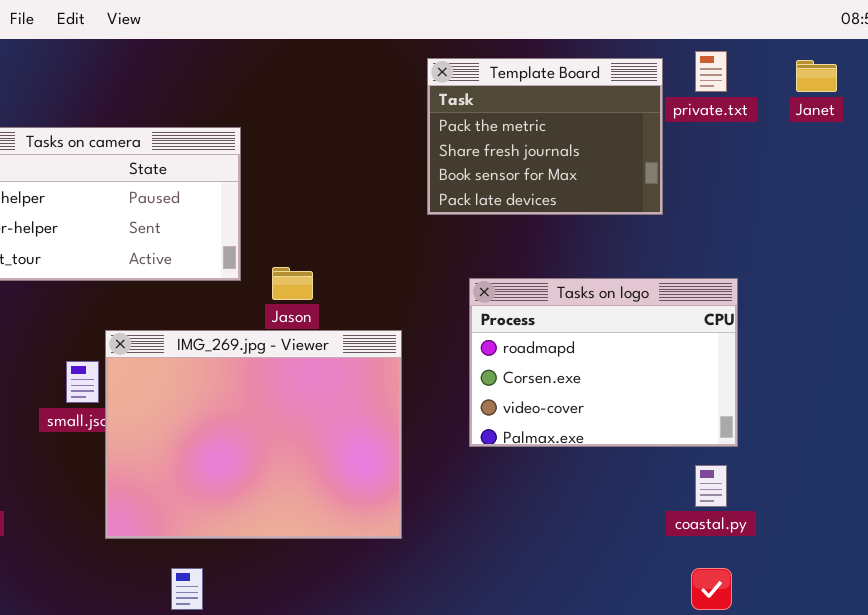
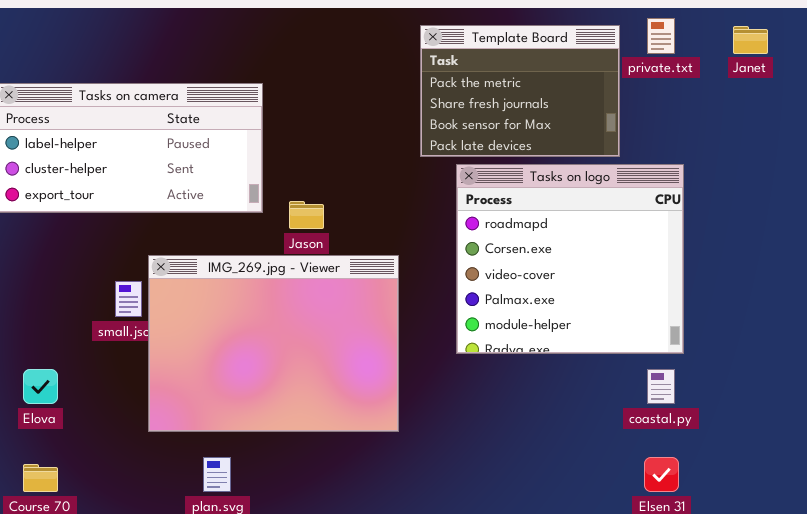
Tasks on logo: [469,278,738,447] -> [456,164,684,354], resized

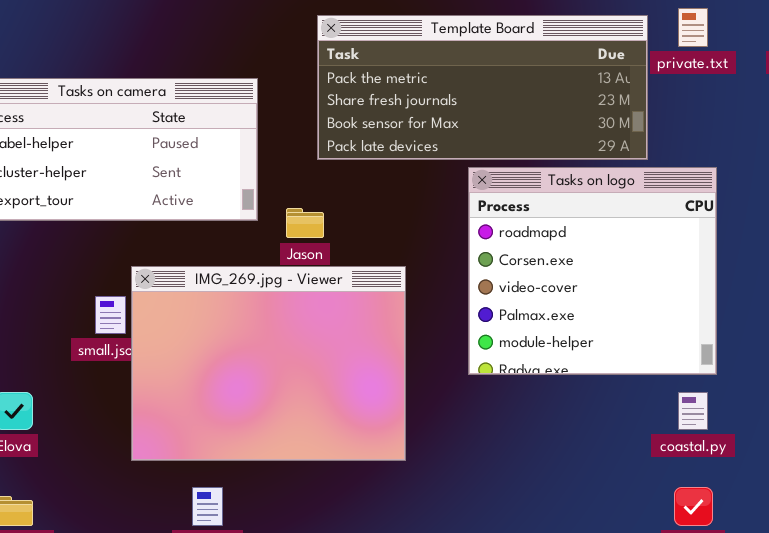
Template Board: [420,25,620,157] -> [317,15,648,160], resized

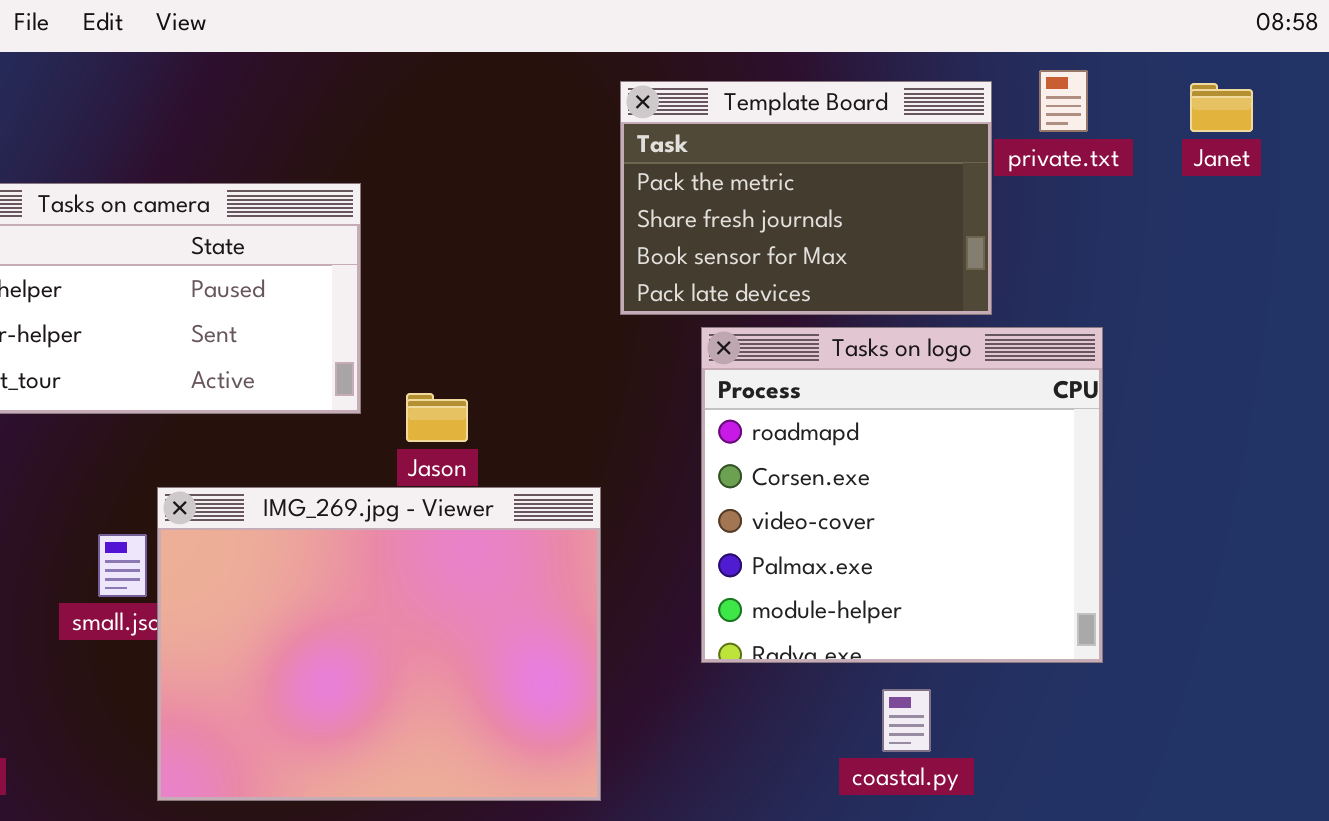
Template Board: [317,15,648,160] -> [620,81,992,315], resized
coastal.py: [678,392,708,430] -> [882,689,931,752], moved

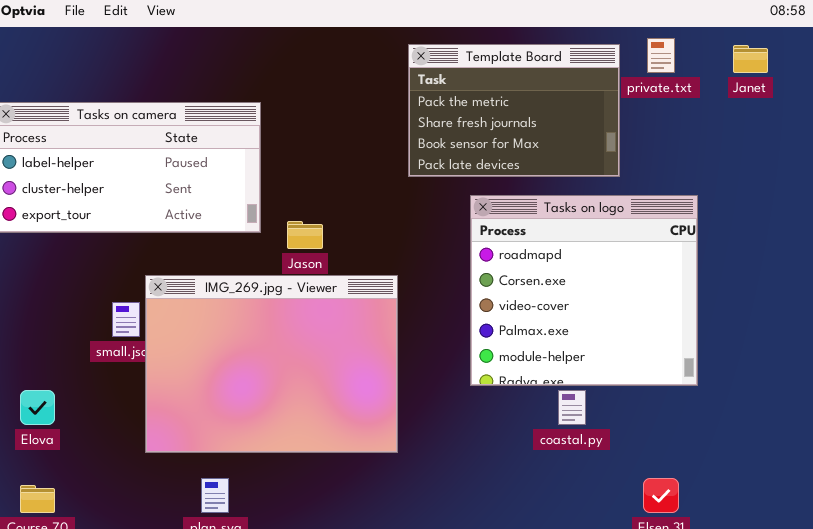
Tasks on logo: [701,327,1103,663] -> [470,195,698,386], moved

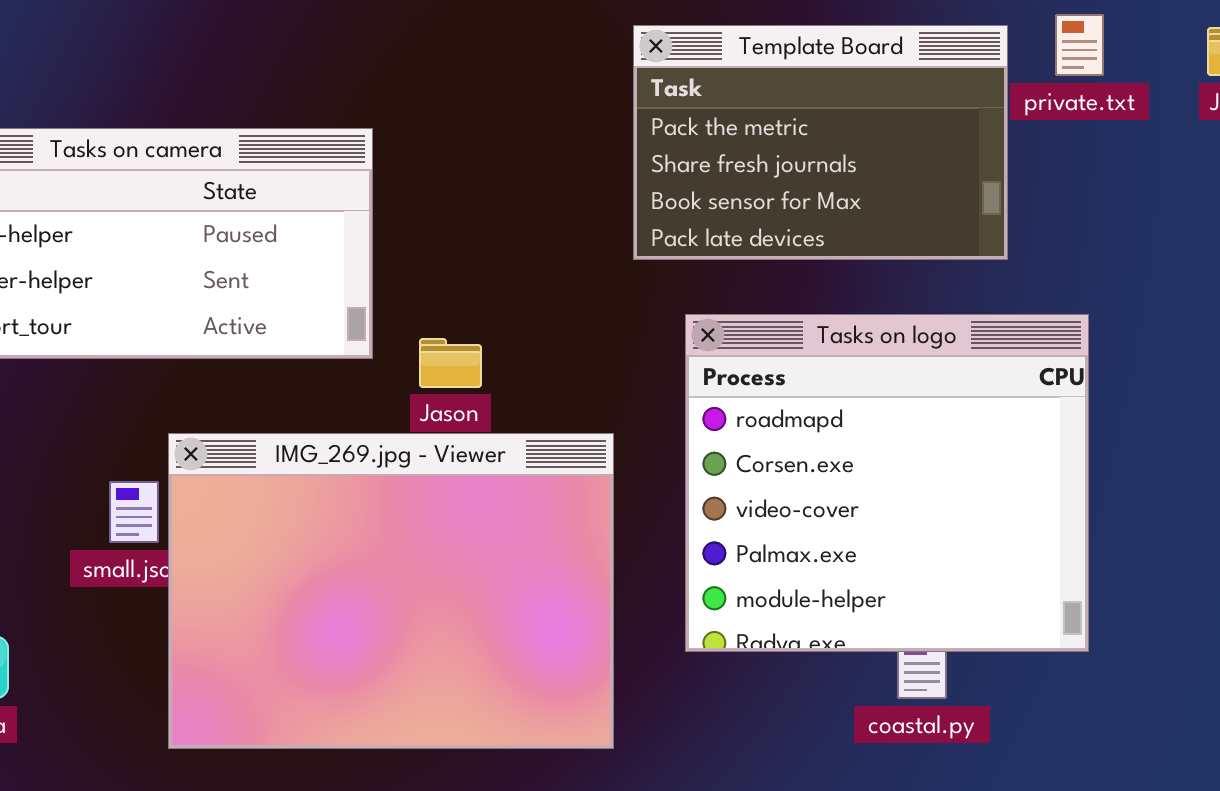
Tasks on logo: [470,195,698,386] -> [685,314,1089,652], moved

